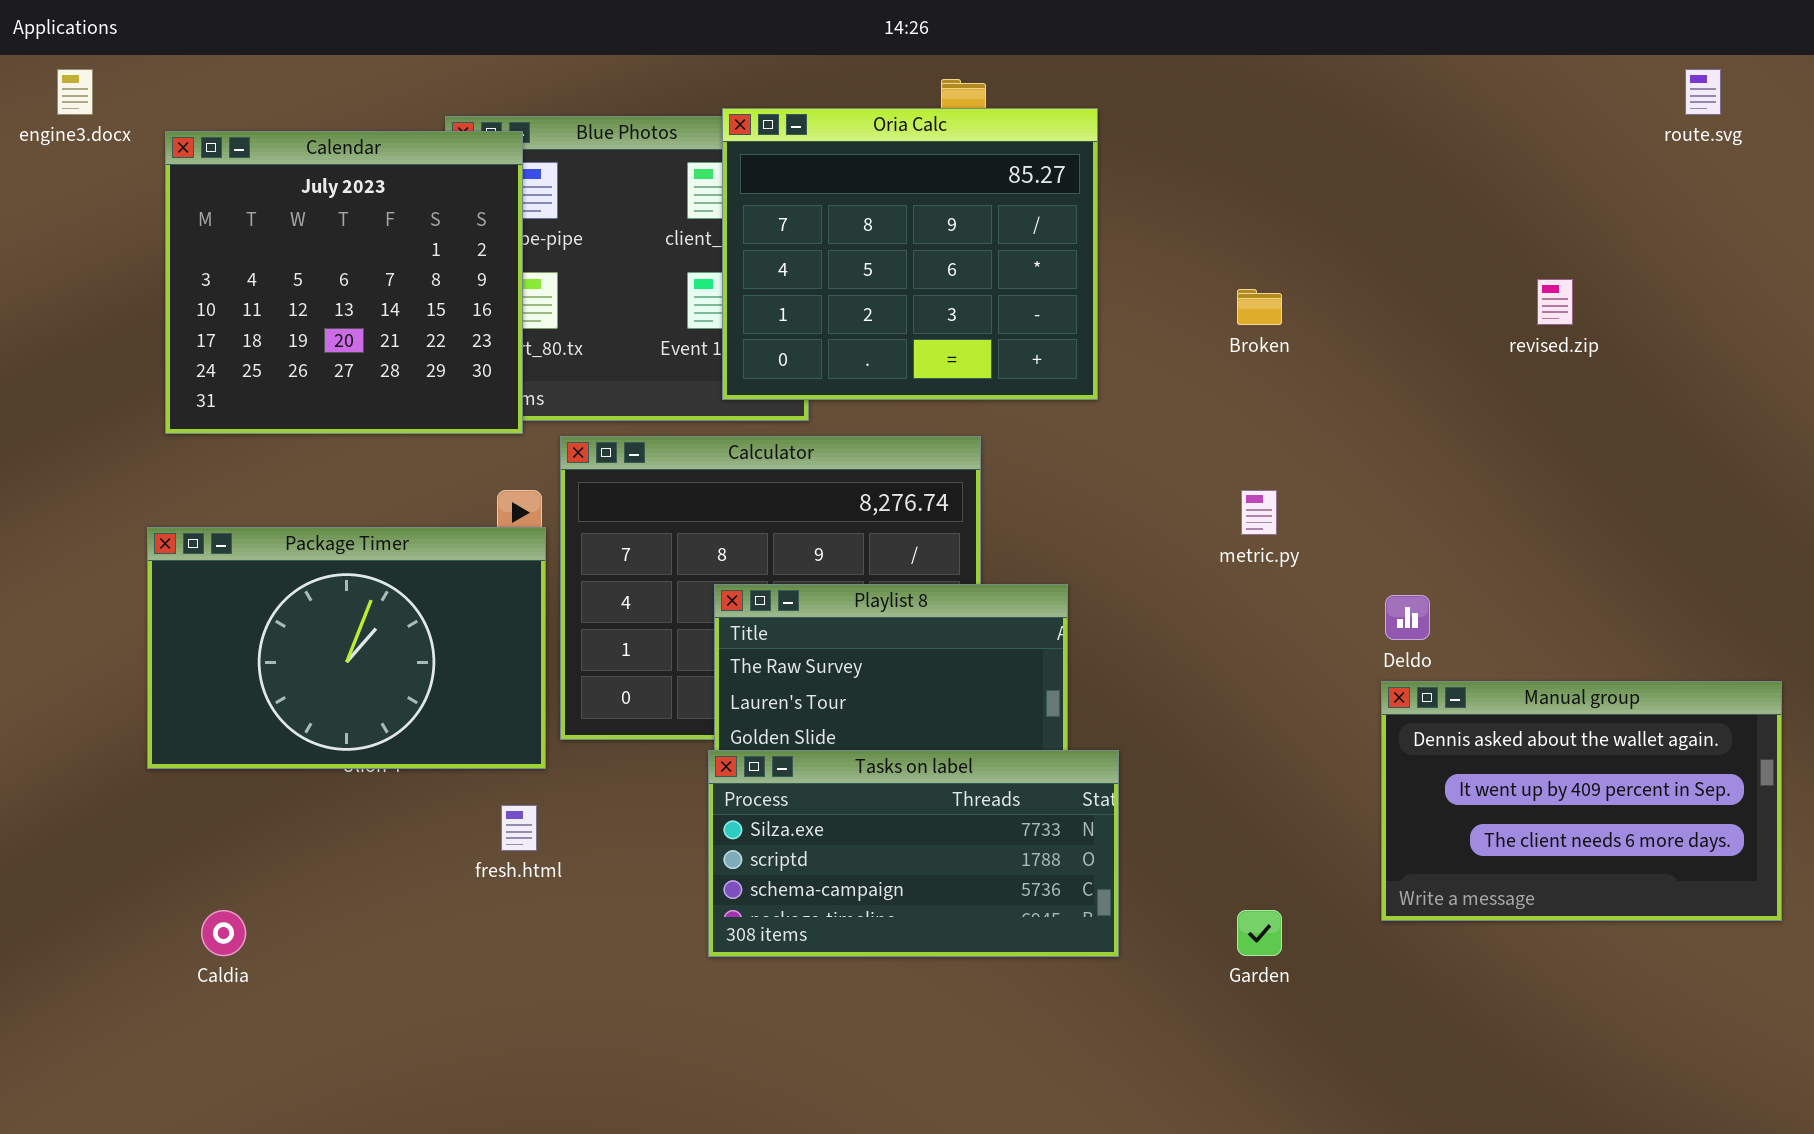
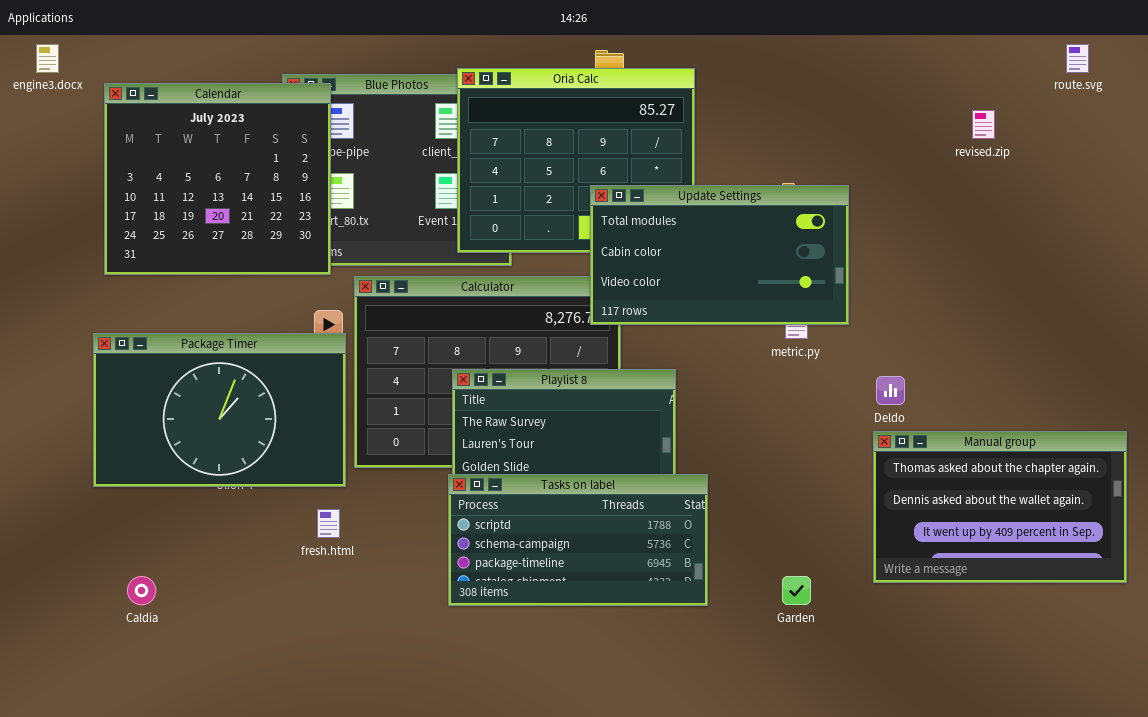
revised.zip: [1537,279,1573,325] -> [972,110,995,139], moved
Update Settings: none -> [590,185,849,325], opened
Manual group: [1381,681,1782,921] -> [873,431,1127,583], scrolled up 1 row
Tasks on label: [708,750,1119,957] -> [448,474,708,606], scrolled down 1 row

